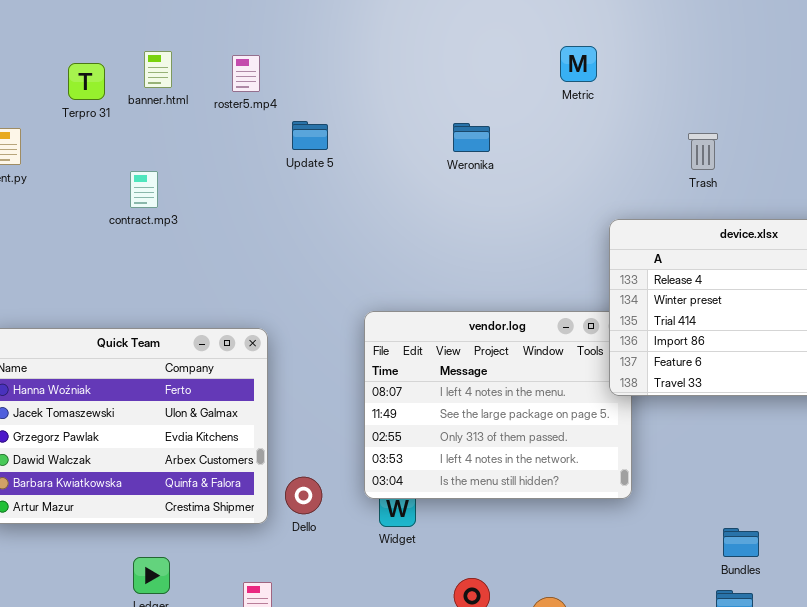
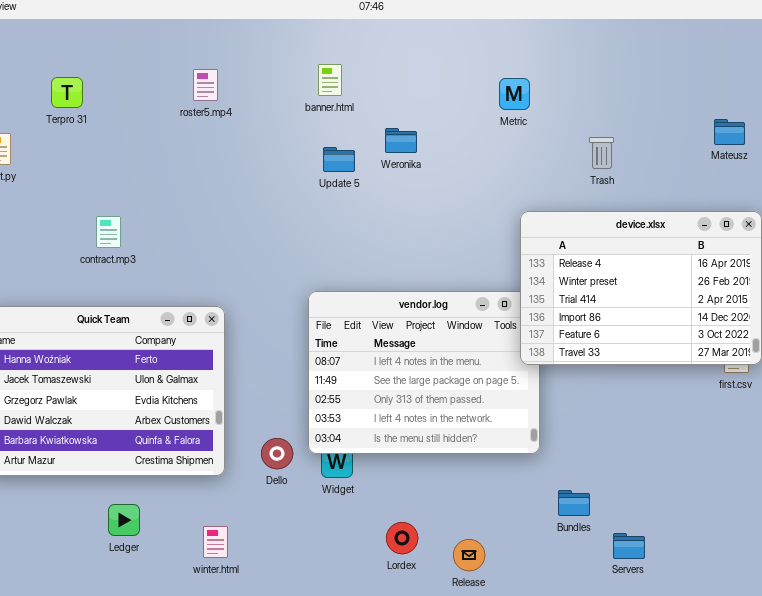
Metric: [560,46,597,82] -> [499,78,530,110], moved
banner.html: [144,51,172,88] -> [318,64,342,96], moved
Update 5: [292,121,328,150] -> [323,147,355,172], moved
contract.mp3: [130,171,158,208] -> [96,216,121,248], moved
Dello: [285,477,322,514] -> [261,438,293,469], moved
Bundles: [723,528,759,557] -> [558,490,590,516], moved

